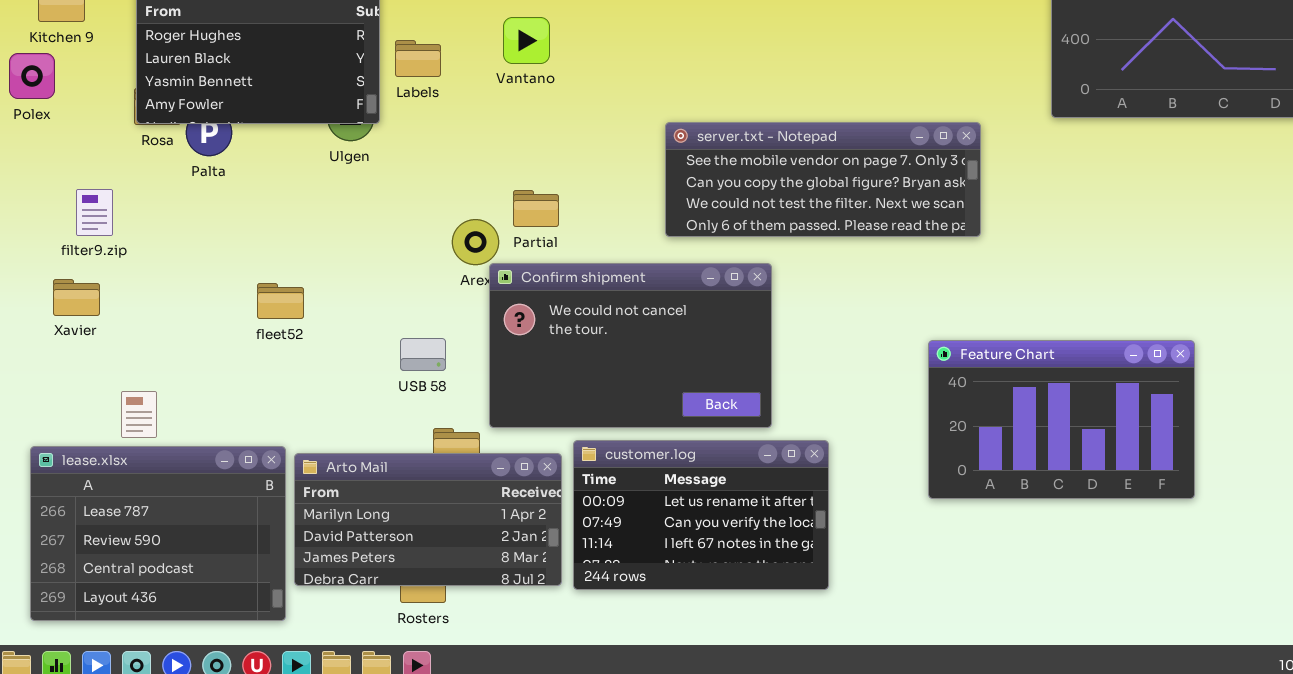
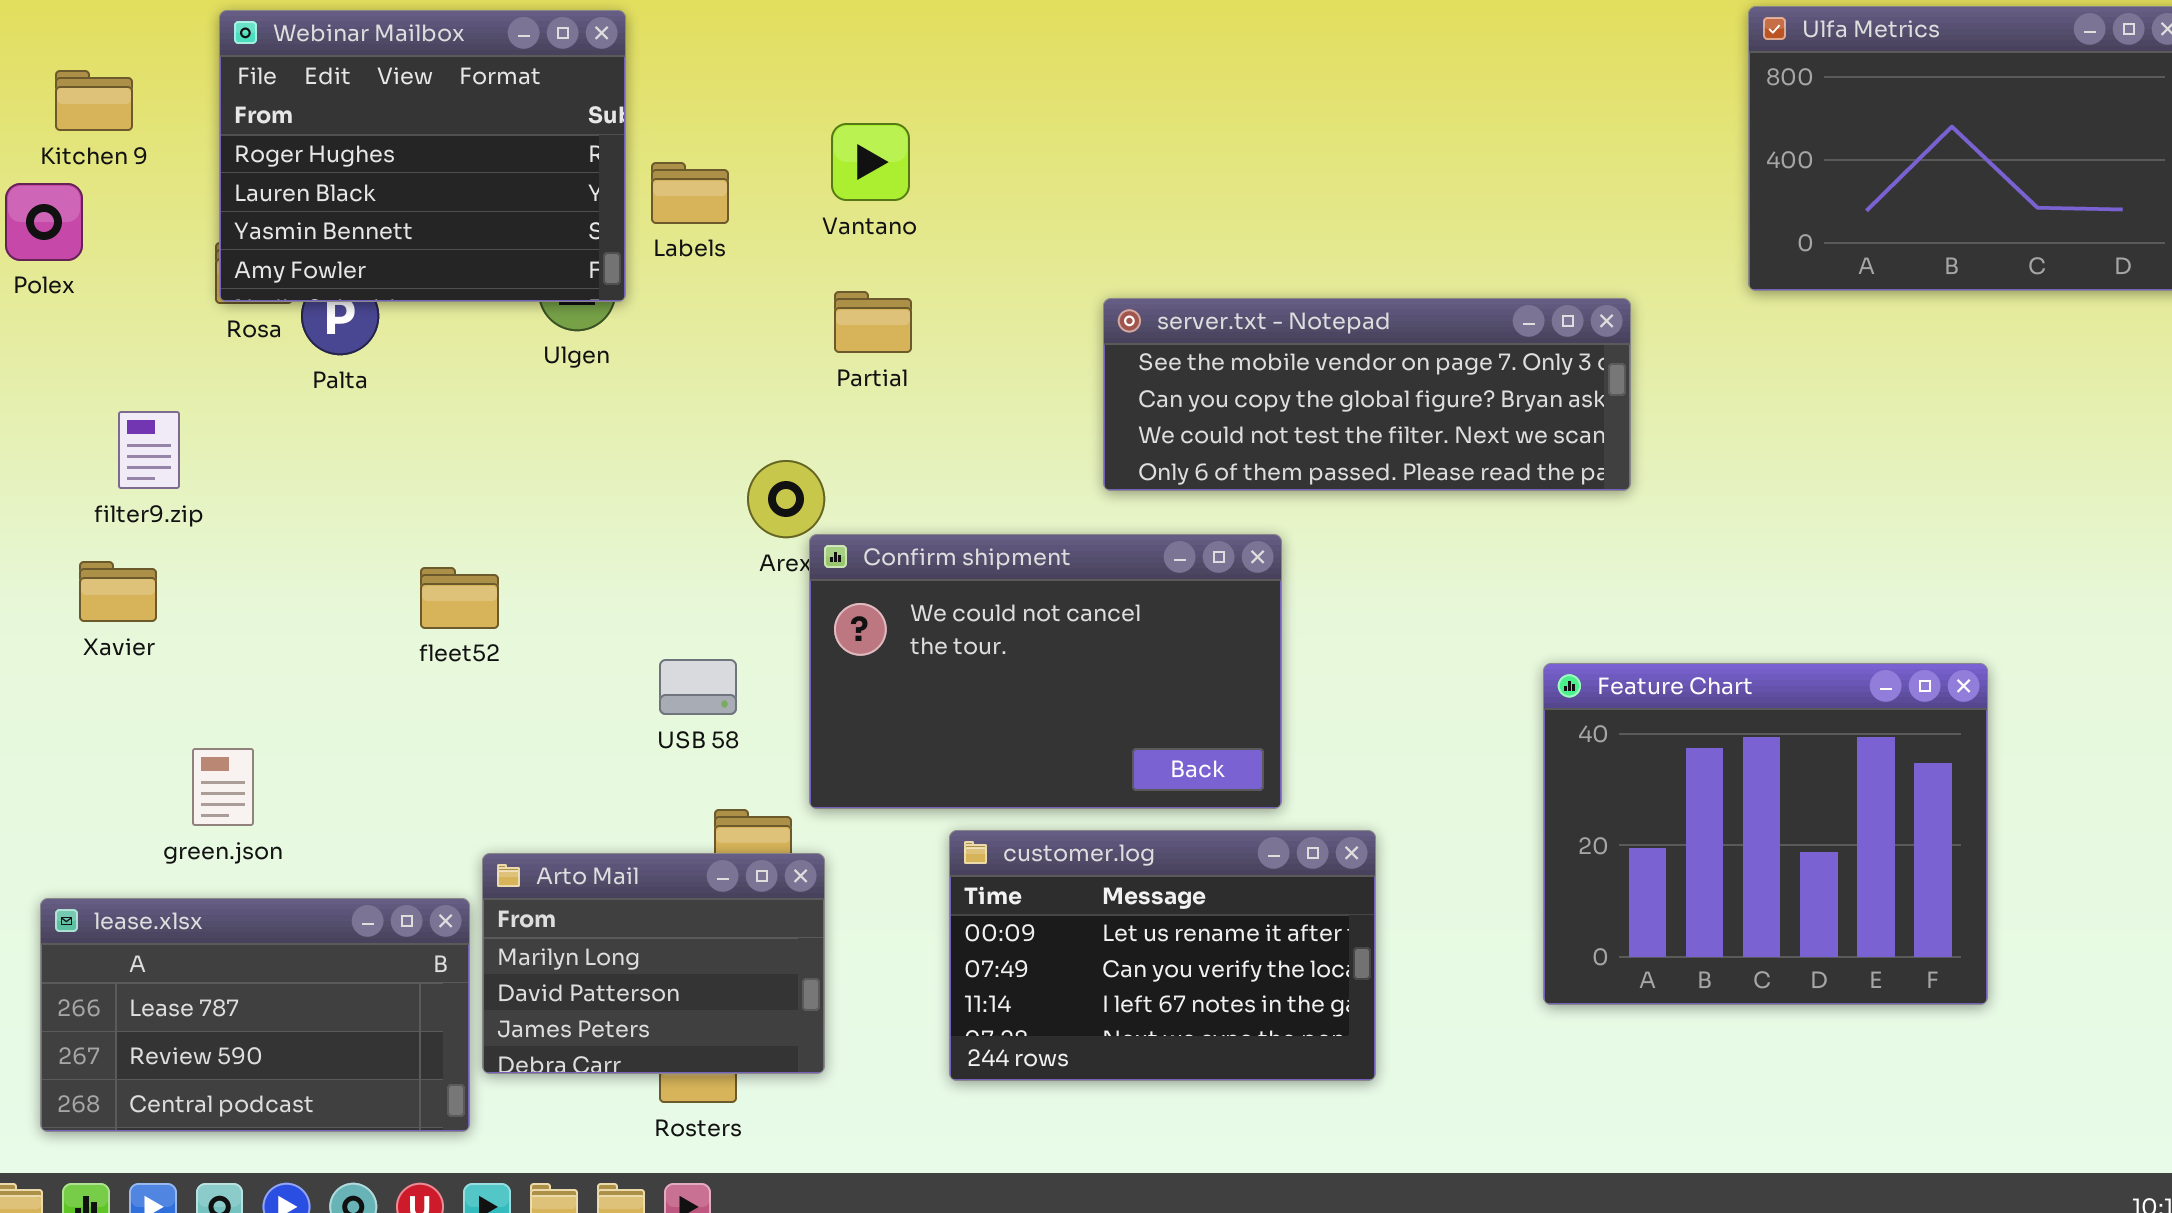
Partial: [513,190,559,227] -> [834,291,912,353], moved
Feature Chart: [928,340,1195,499] -> [1543,663,1988,1005], resized
lease.xlsx: [30,446,286,621] -> [40,898,470,1132], resized
Arto Mail: [294,453,562,586] -> [482,853,825,1074], resized

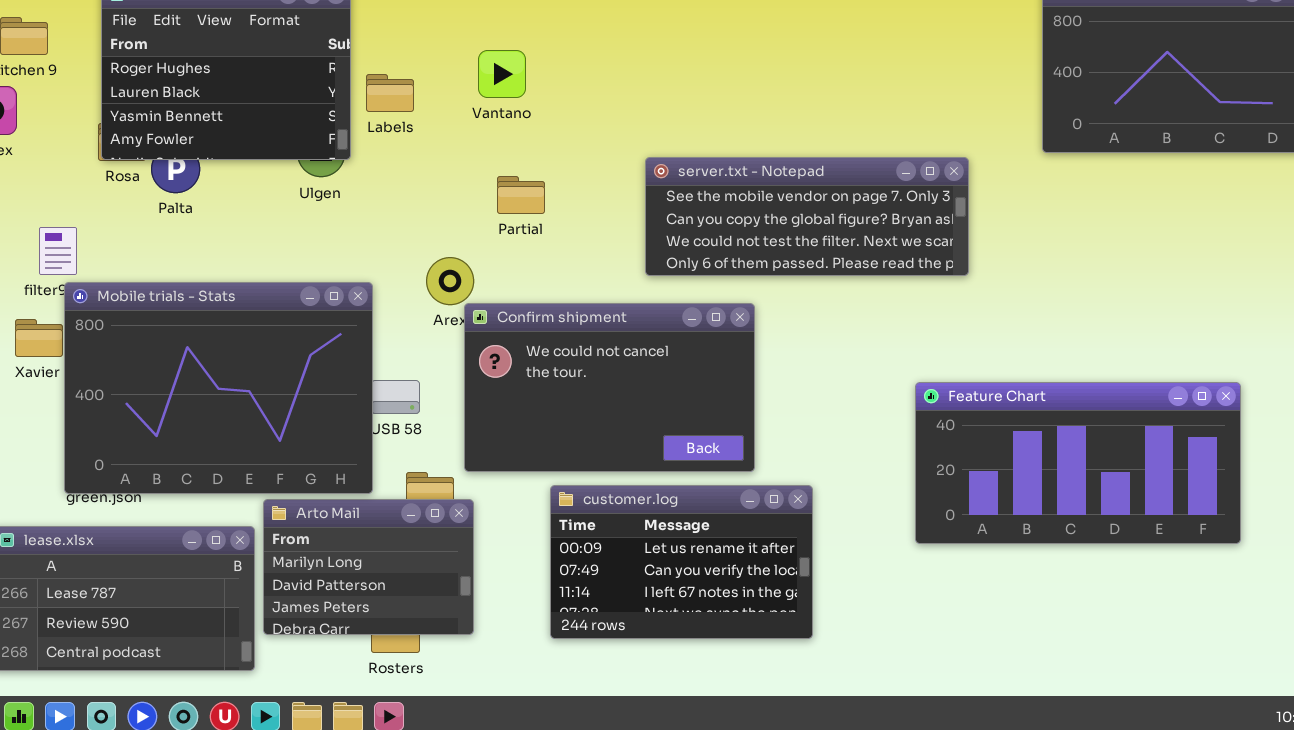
Partial: [834,291,912,353] -> [497,176,545,214], moved
Mobile trials - Stats: none -> [64,282,373,494], opened
Feature Chart: [1543,663,1988,1005] -> [915,382,1241,544], resized

